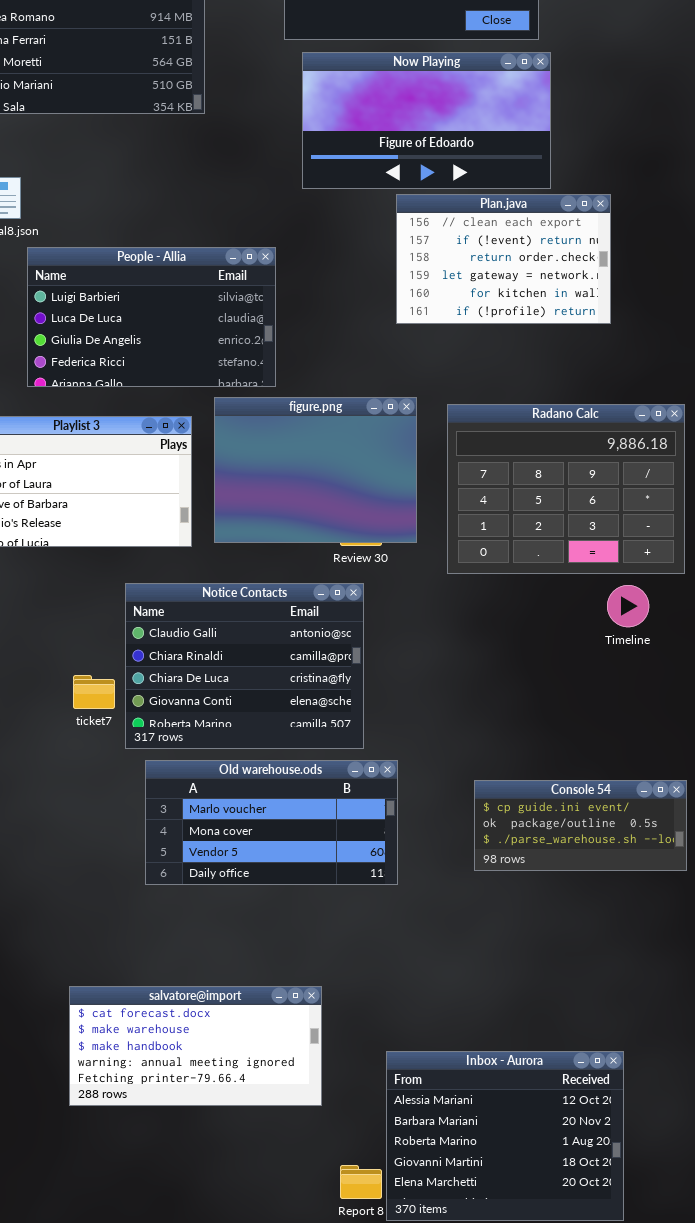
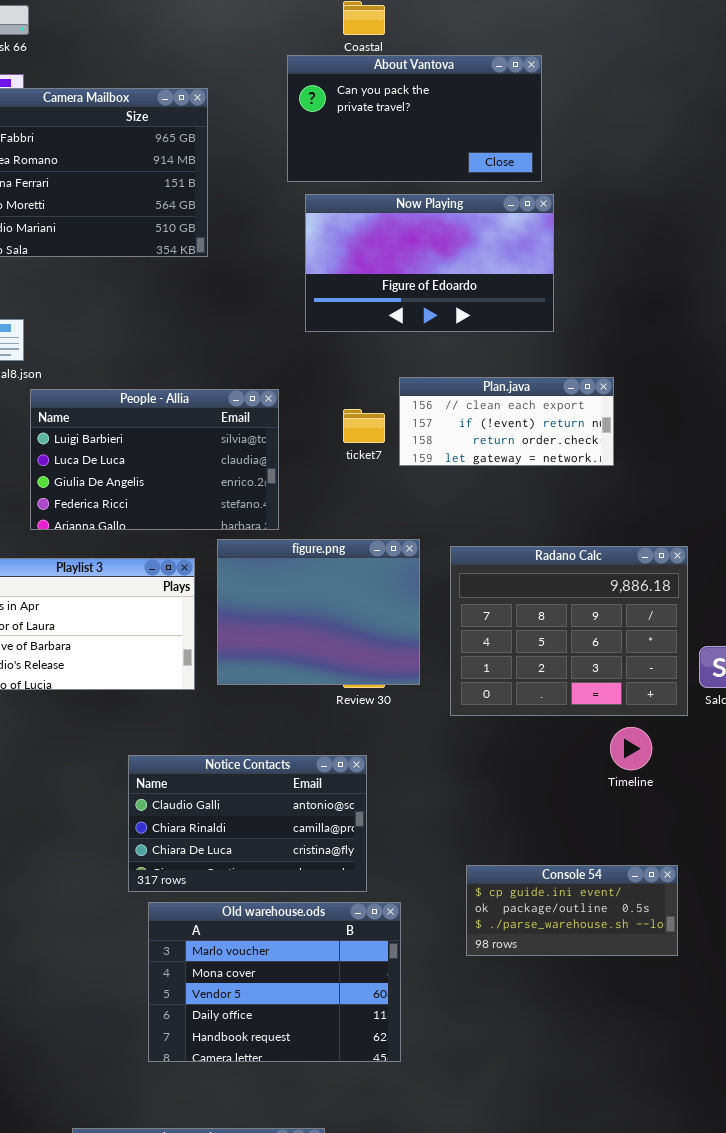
Plan.java: [396,194,611,324] -> [399,377,614,466], resized
Notice Contacts: [125,583,364,749] -> [128,755,367,892], resized
ticket7: [73,675,115,709] -> [343,409,385,443], moved
Old warehouse.ods: [145,760,398,885] -> [148,902,401,1062], resized
Console 54: [474,780,687,871] -> [466,865,678,956], moved

